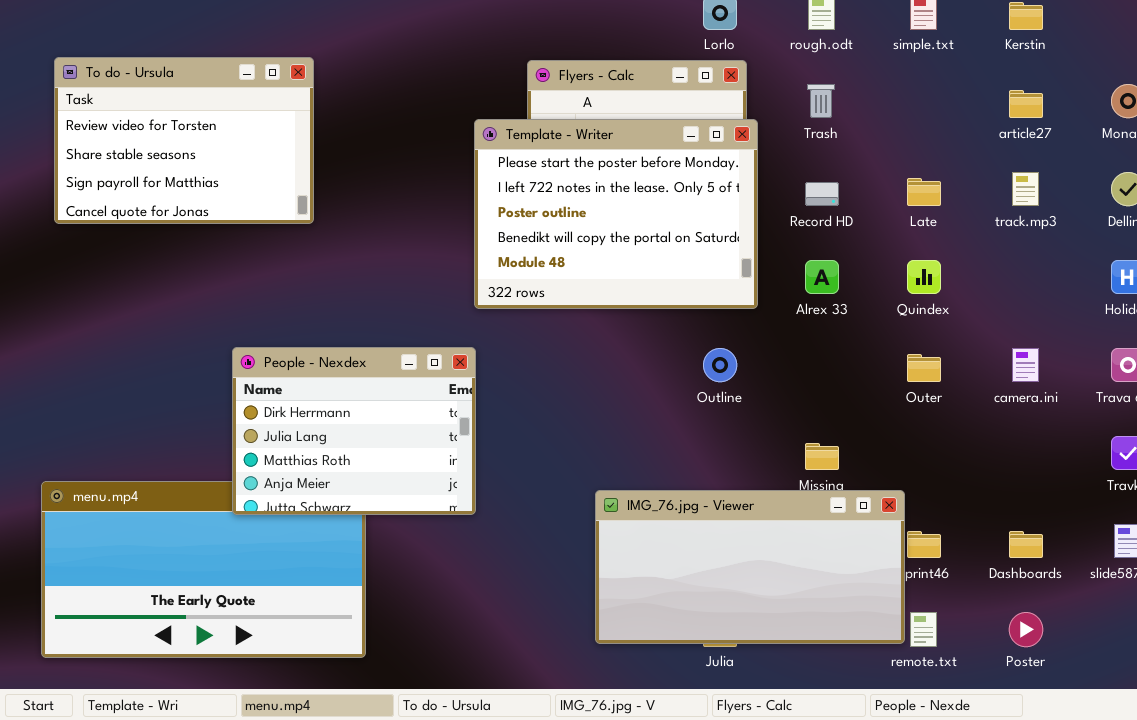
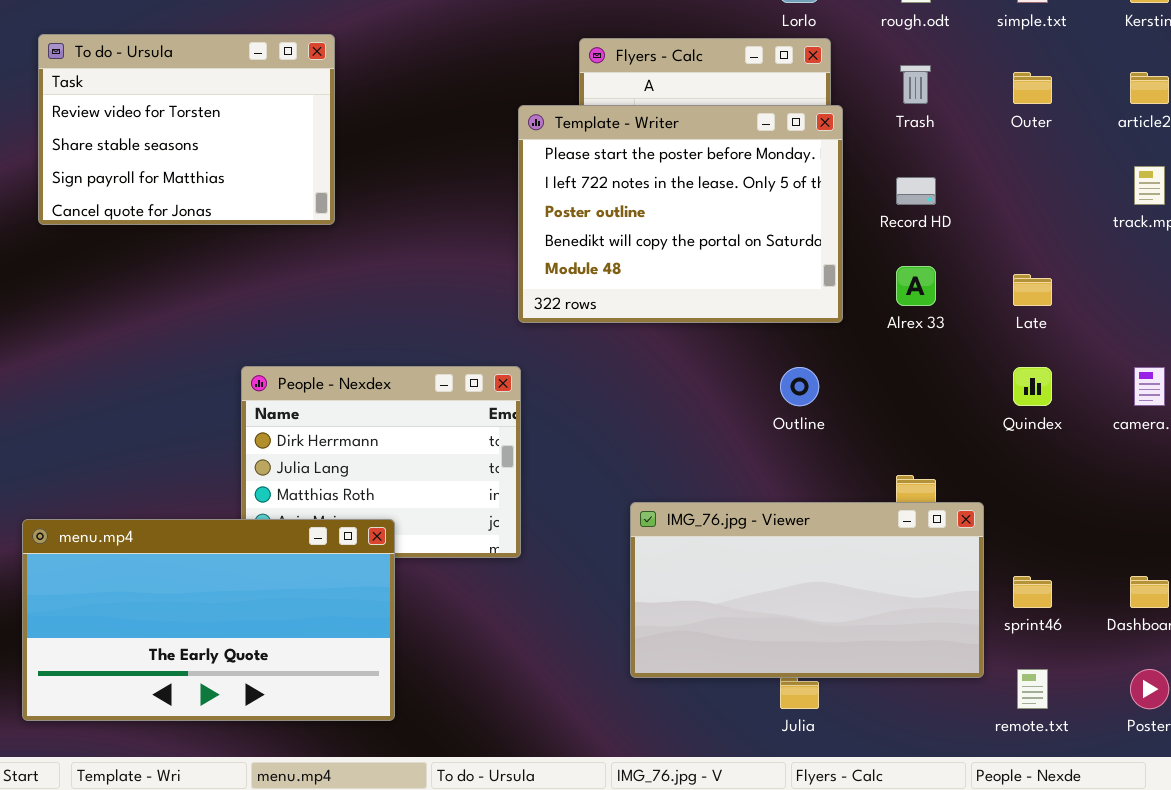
Late: [907,178,941,206] -> [1013,274,1052,306], moved
Quindex: [907,260,941,294] -> [1013,367,1052,406], moved
Outer: [907,354,941,382] -> [1013,72,1052,104], moved
menu.mp4: [41,481,366,658] -> [22,519,395,721], raised
IMG_76.jpg - Viewer: [595,490,905,644] -> [630,502,984,678], moved

